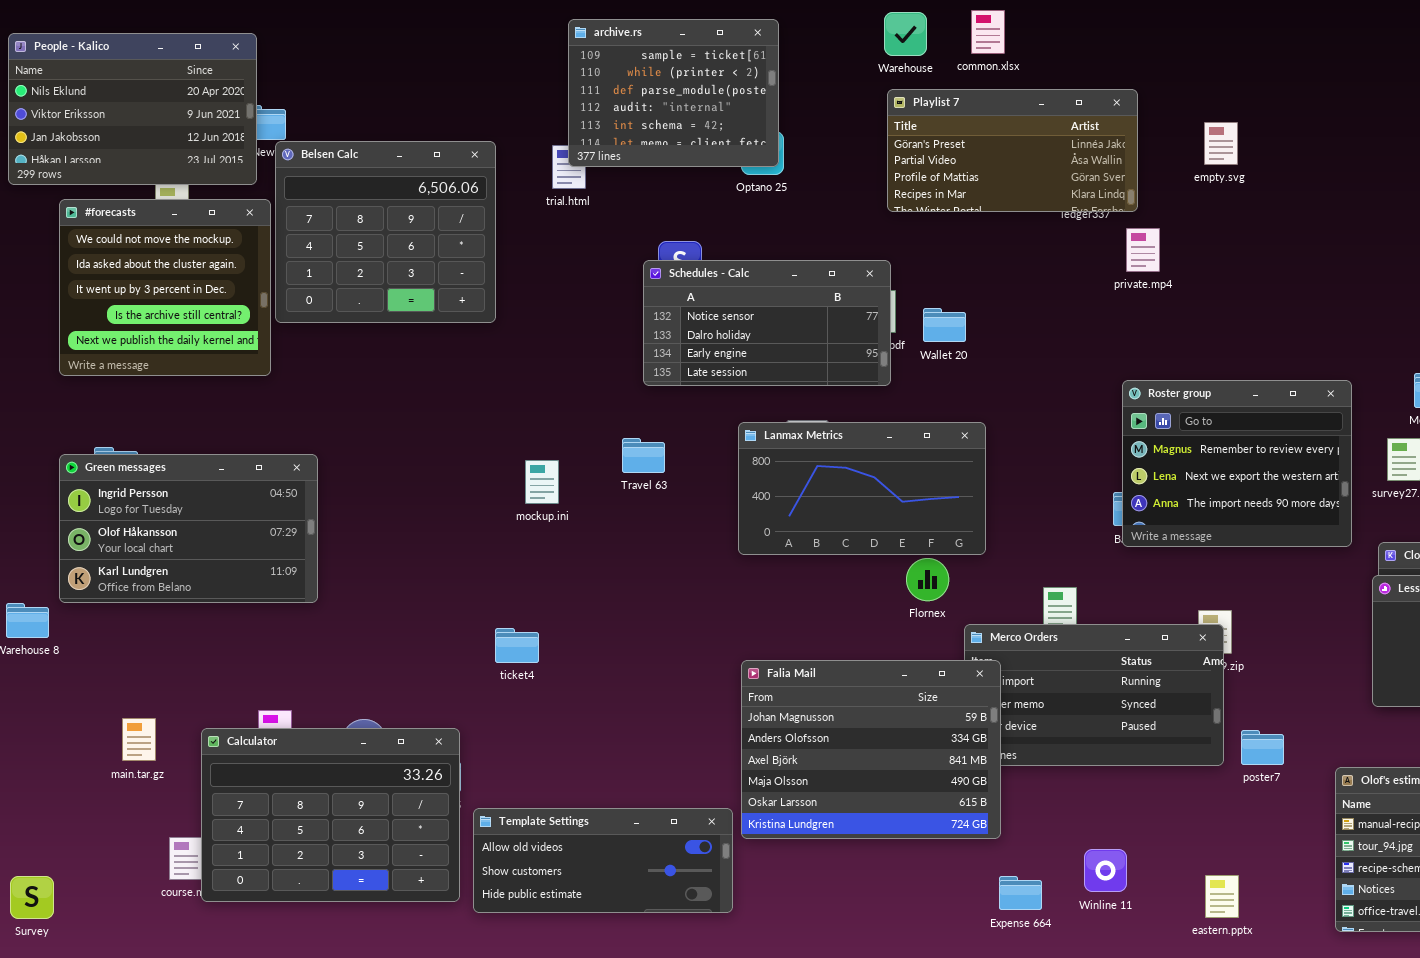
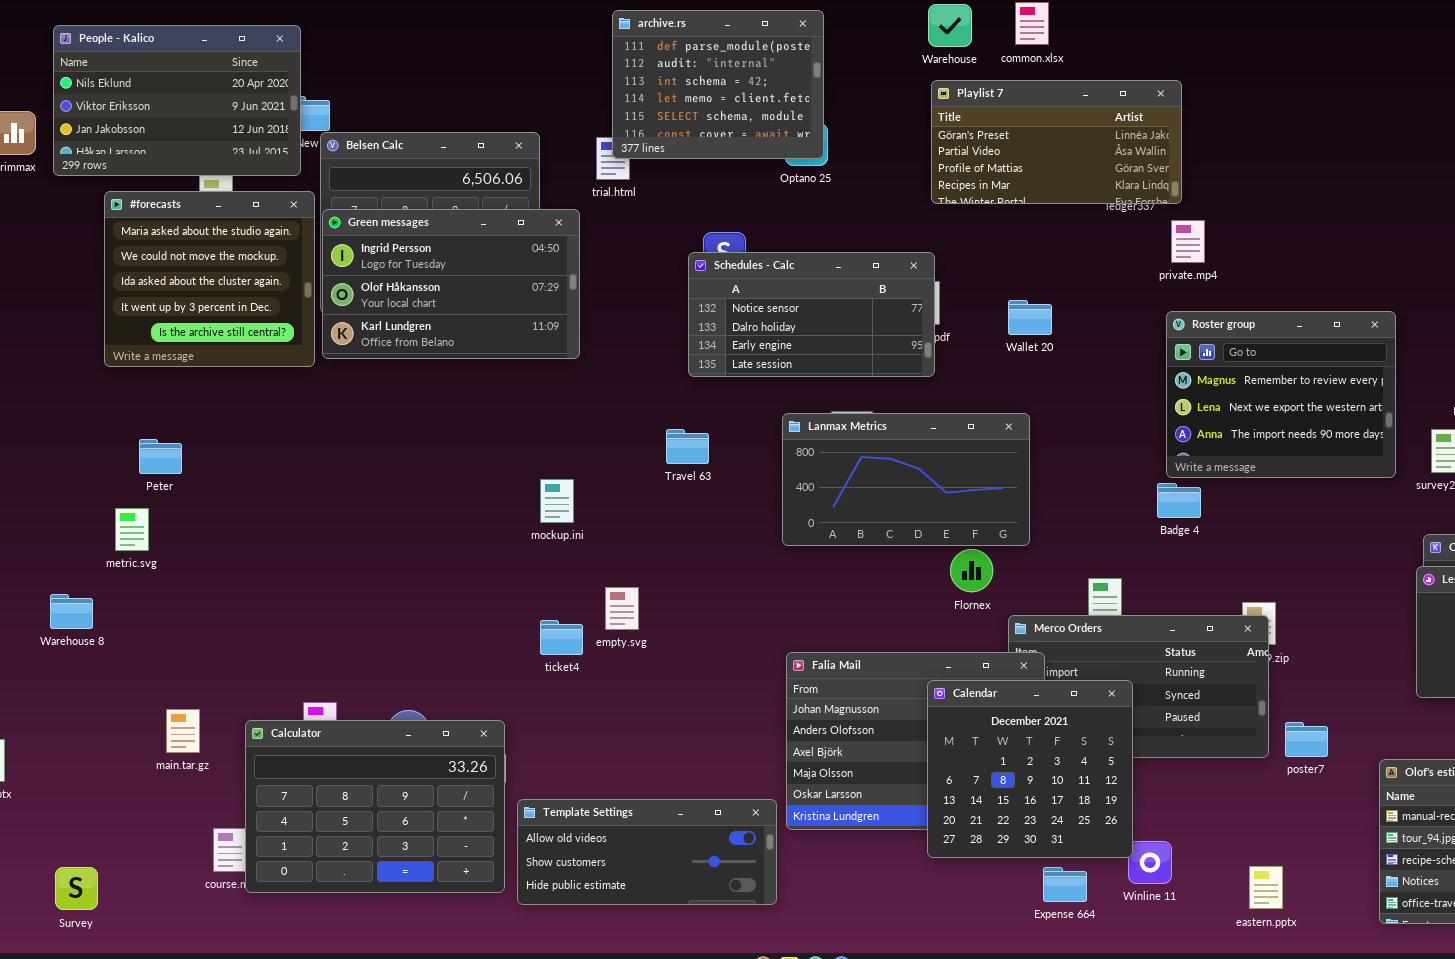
archive.rs: [568,19,779,167] -> [612,10,824,159], scrolled down 2 rows
empty.svg: [1204,122,1238,165] -> [605,587,639,630], moved
#forecasts: [59,199,271,376] -> [104,191,315,367], scrolled up 1 row
Wallet 20: [923,308,966,342] -> [1008,300,1052,335], moved
Roster group: [1122,380,1352,547] -> [1166,311,1396,478], moved
Green messages: [59,454,318,603] -> [322,209,580,359], moved
mockup.ini: [525,460,559,504] -> [540,479,574,523], moved
Calendar: none -> [927,680,1133,858], opened

